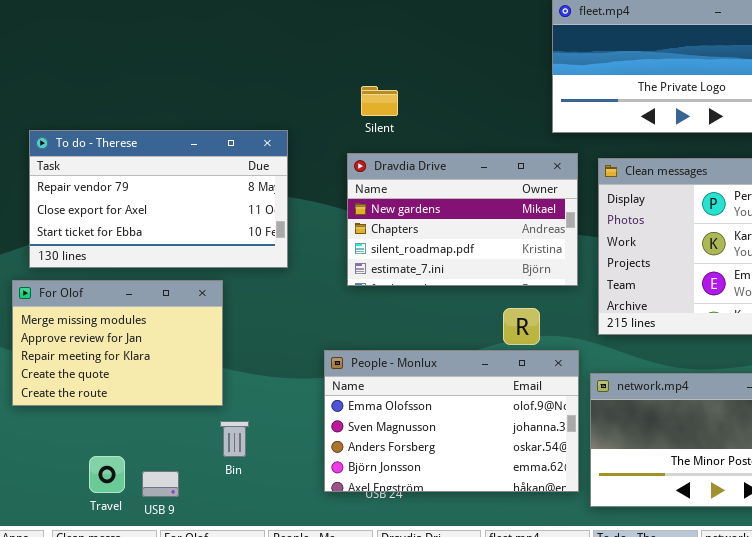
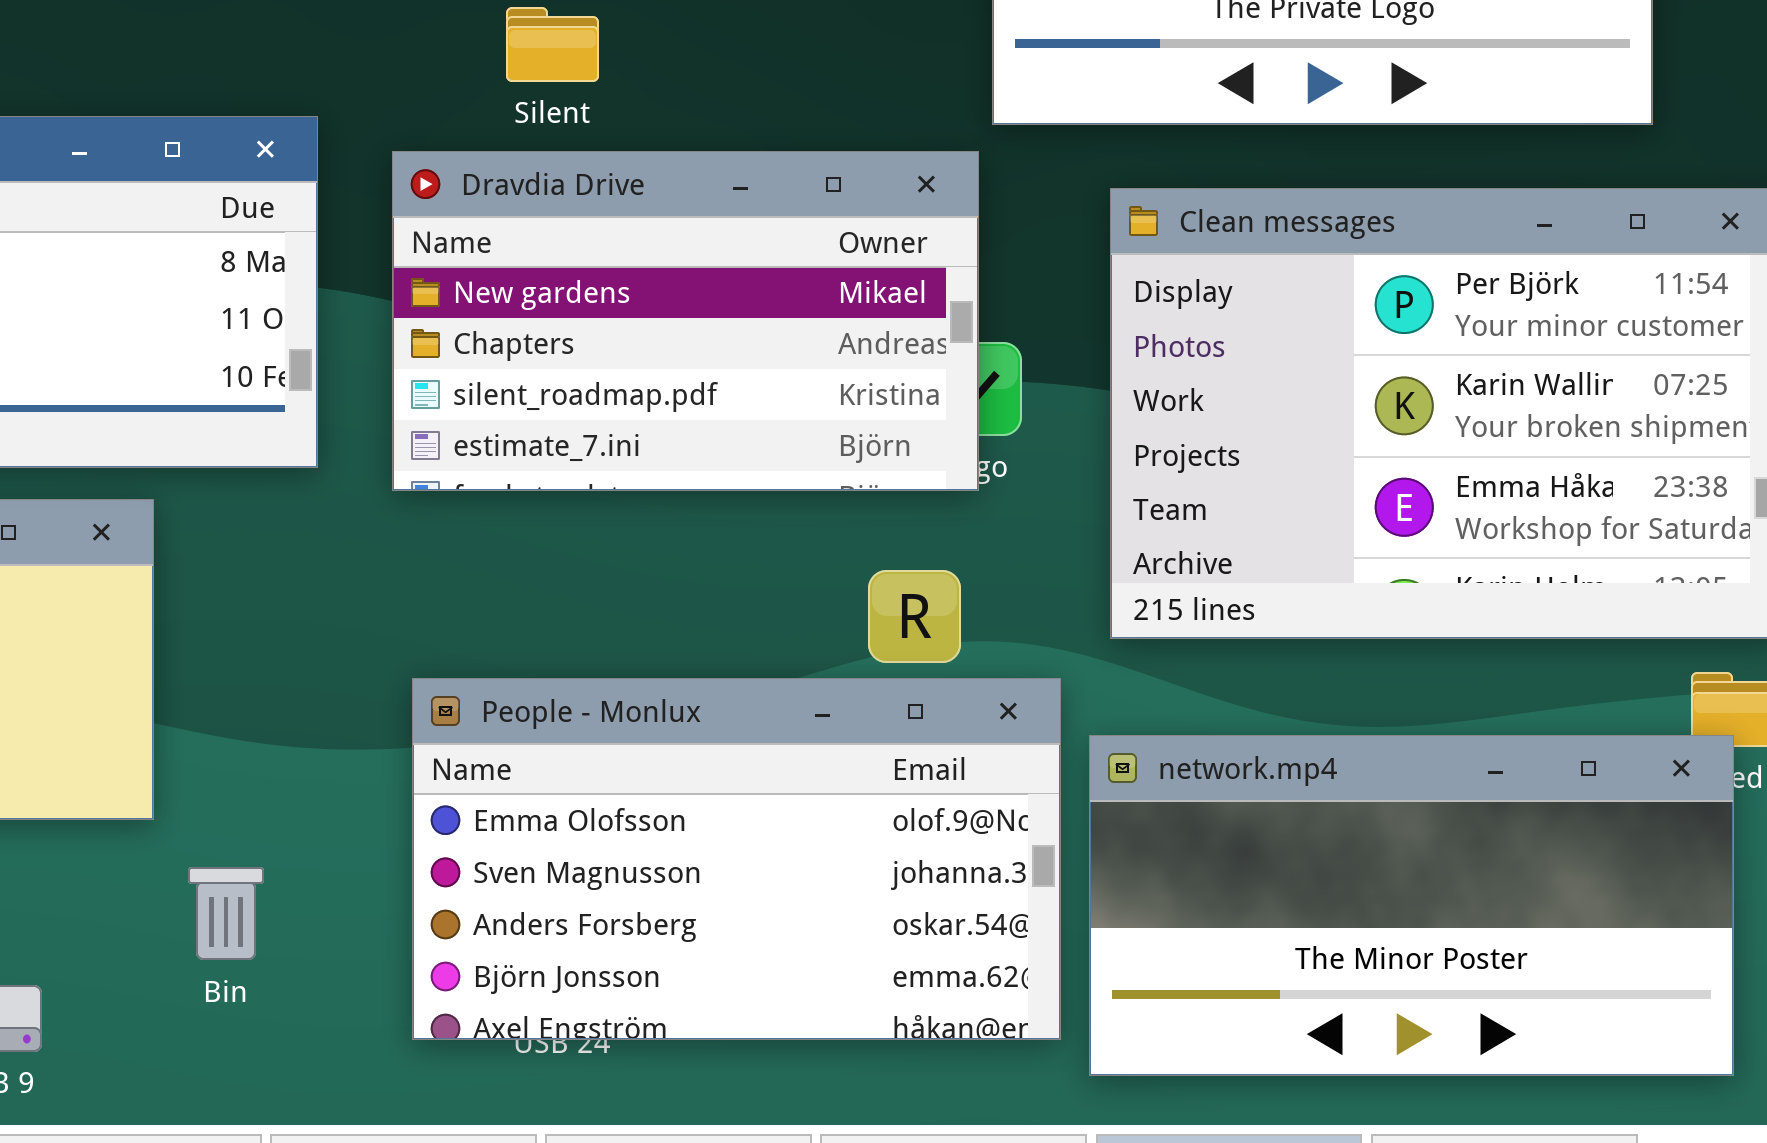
Dravdia Drive: [347,153,578,286] -> [392,151,979,491], moved
Bin: [220,421,249,457] -> [188,867,264,960], moved

